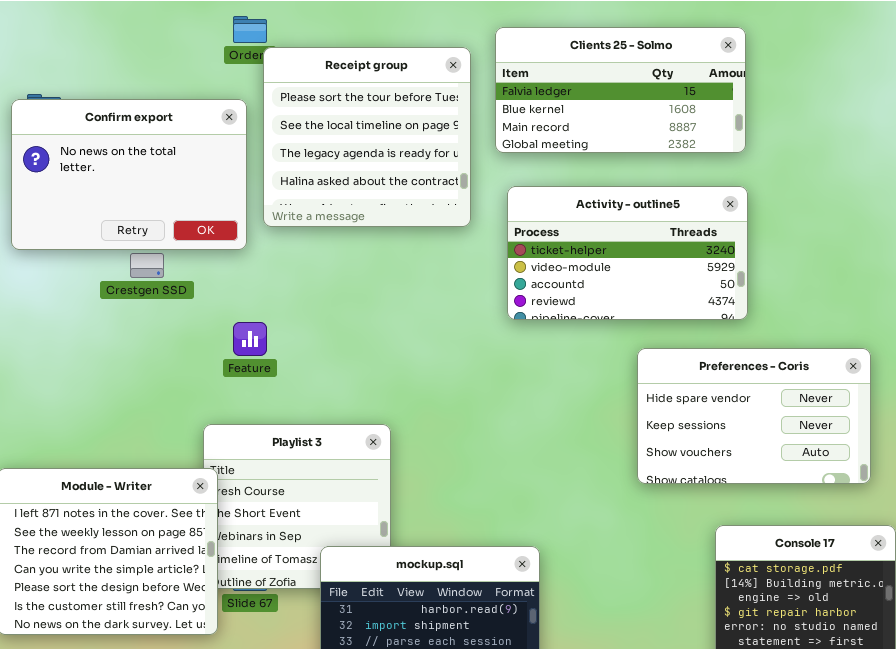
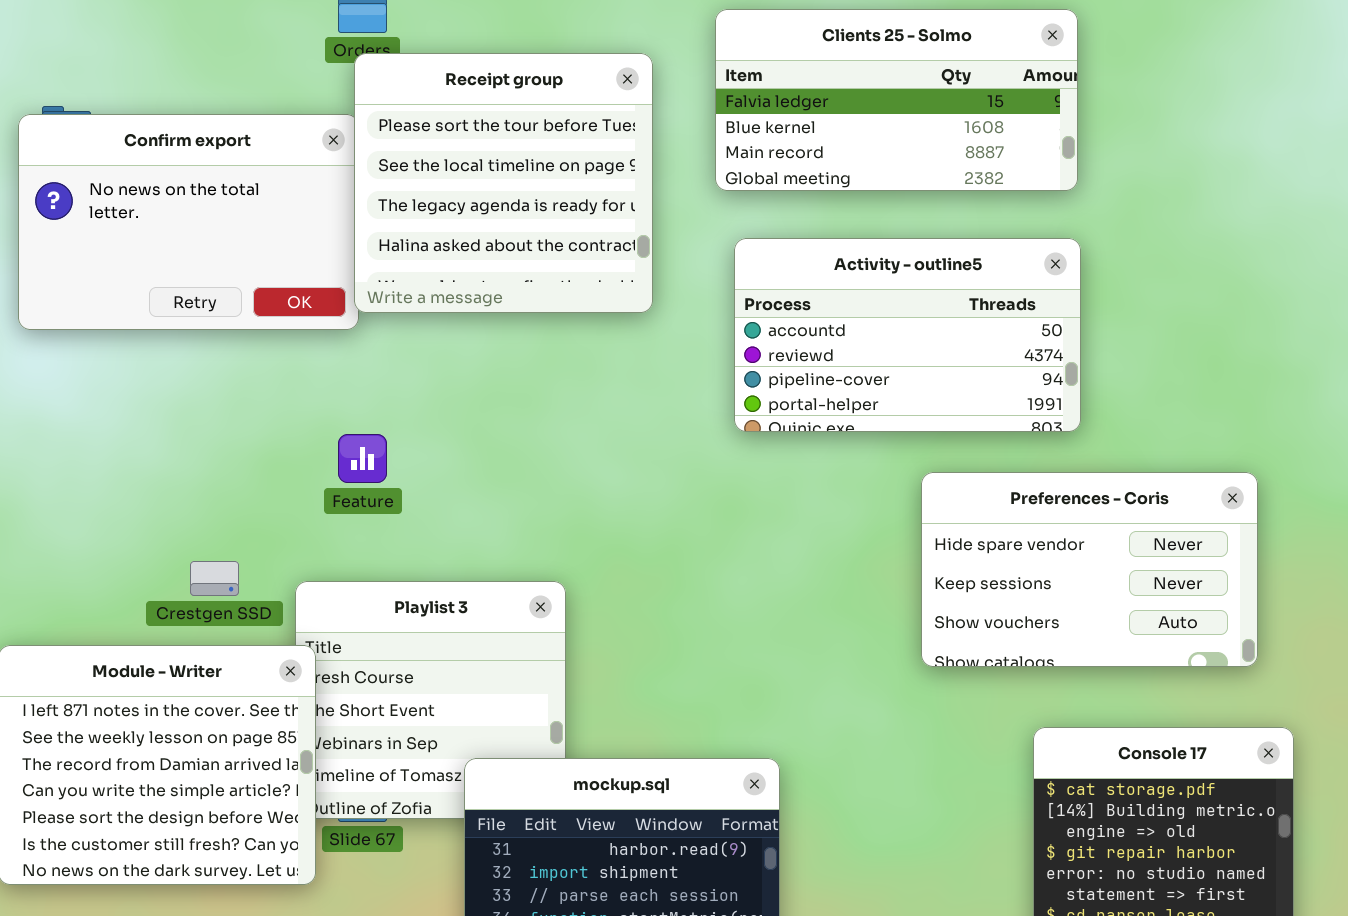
Receipt group: [263,47,471,227] -> [354,53,653,313], moved
Activity - outline5: [507,186,748,320] -> [734,238,1081,432], scrolled down 2 rows
Crestgen SSD: [130,253,164,278] -> [190,561,239,596], moved

